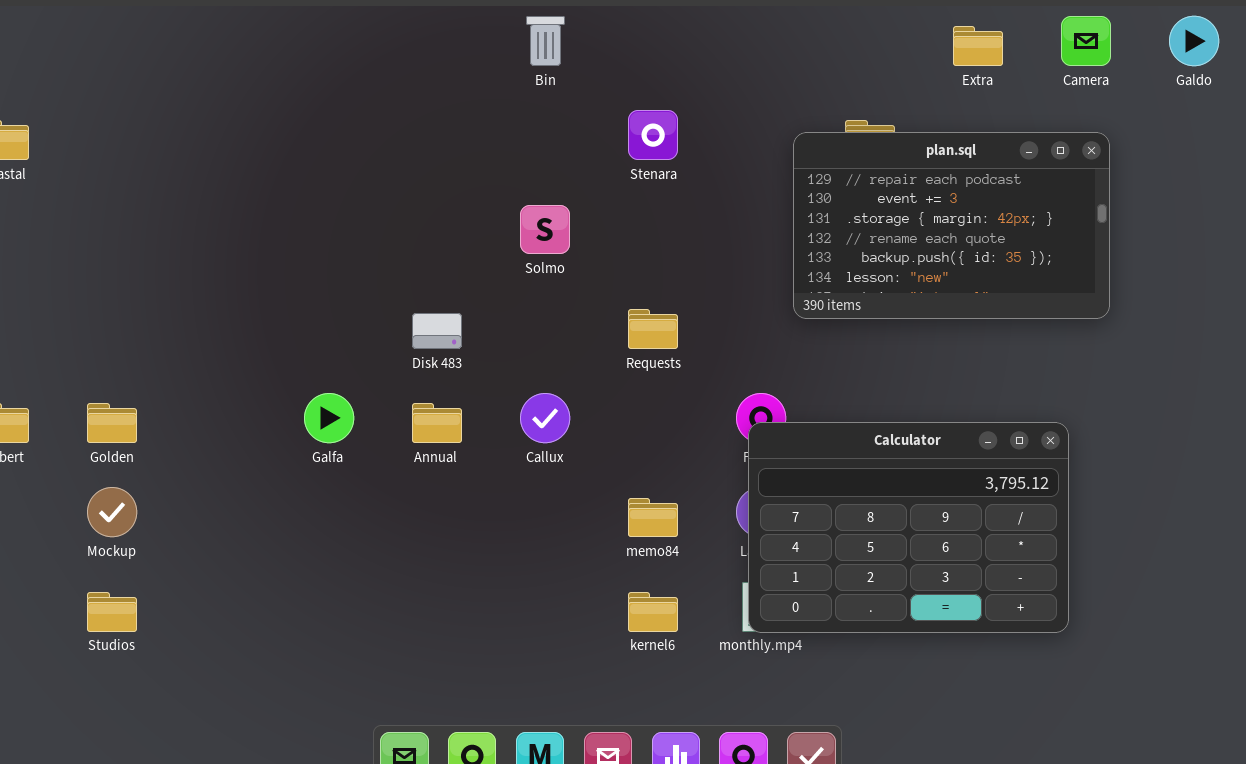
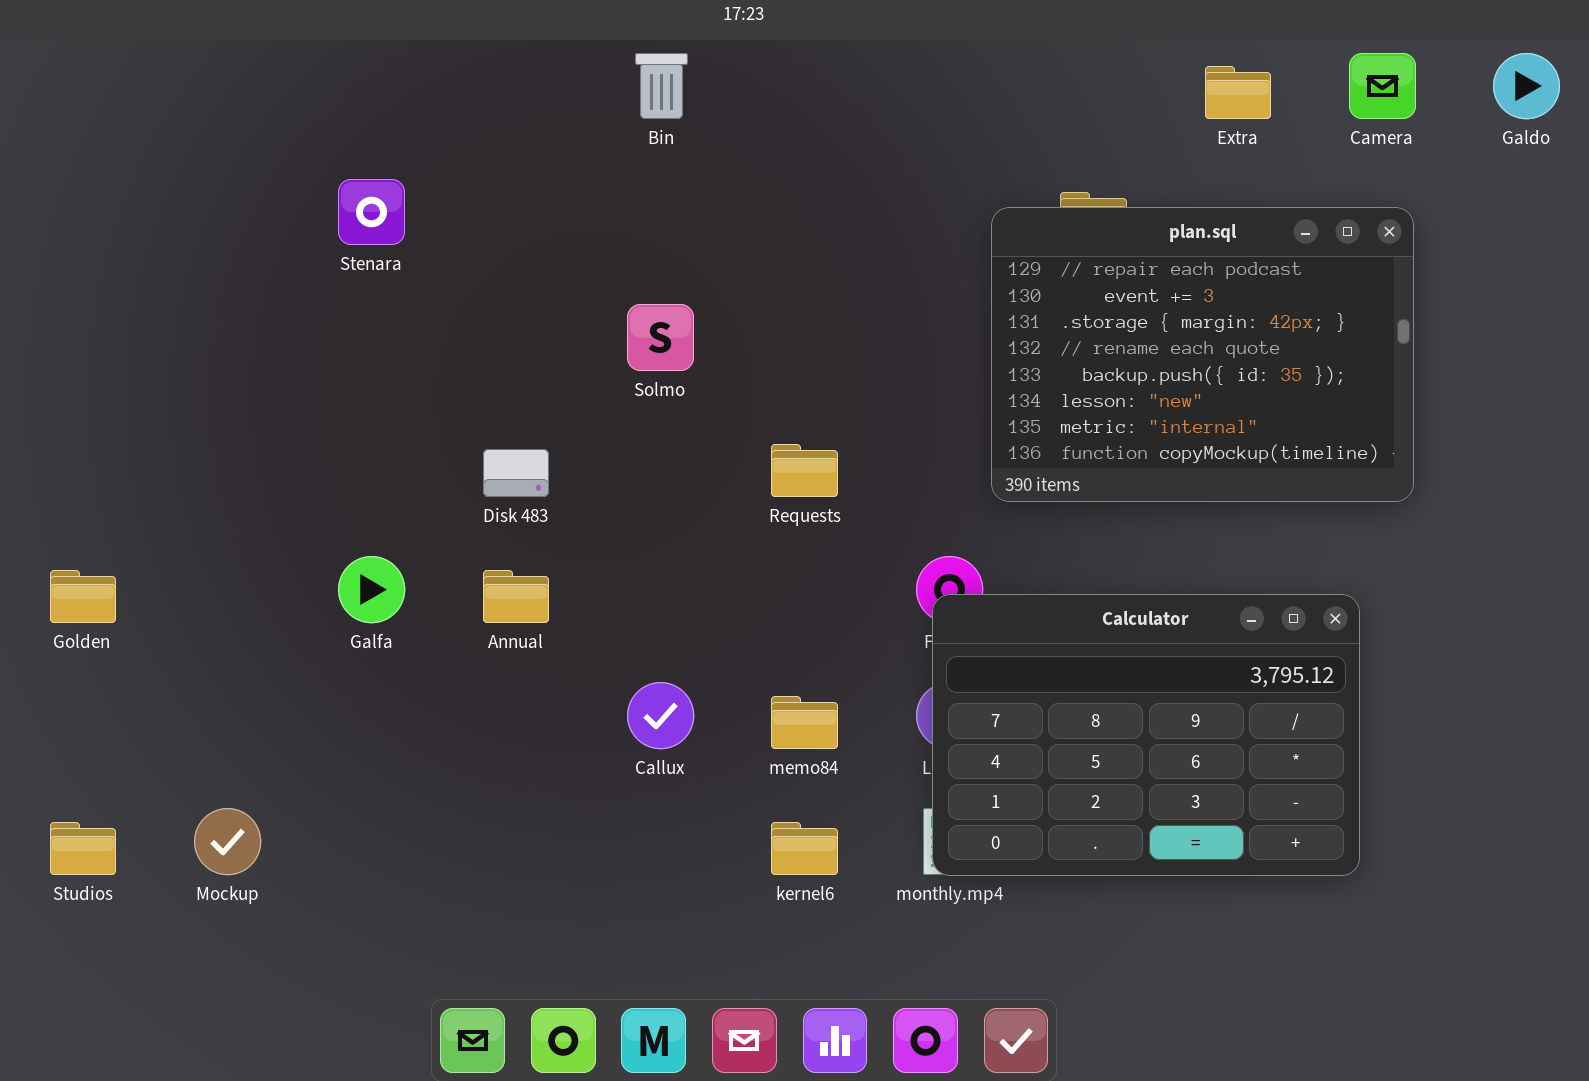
Stenara: [628,110,678,160] -> [338,179,405,245], moved
plan.sql: [793,132,1110,319] -> [991,207,1414,502], resized
Callux: [520,393,570,443] -> [627,682,694,749], moved
Mockup: [87,487,137,537] -> [194,808,261,875], moved

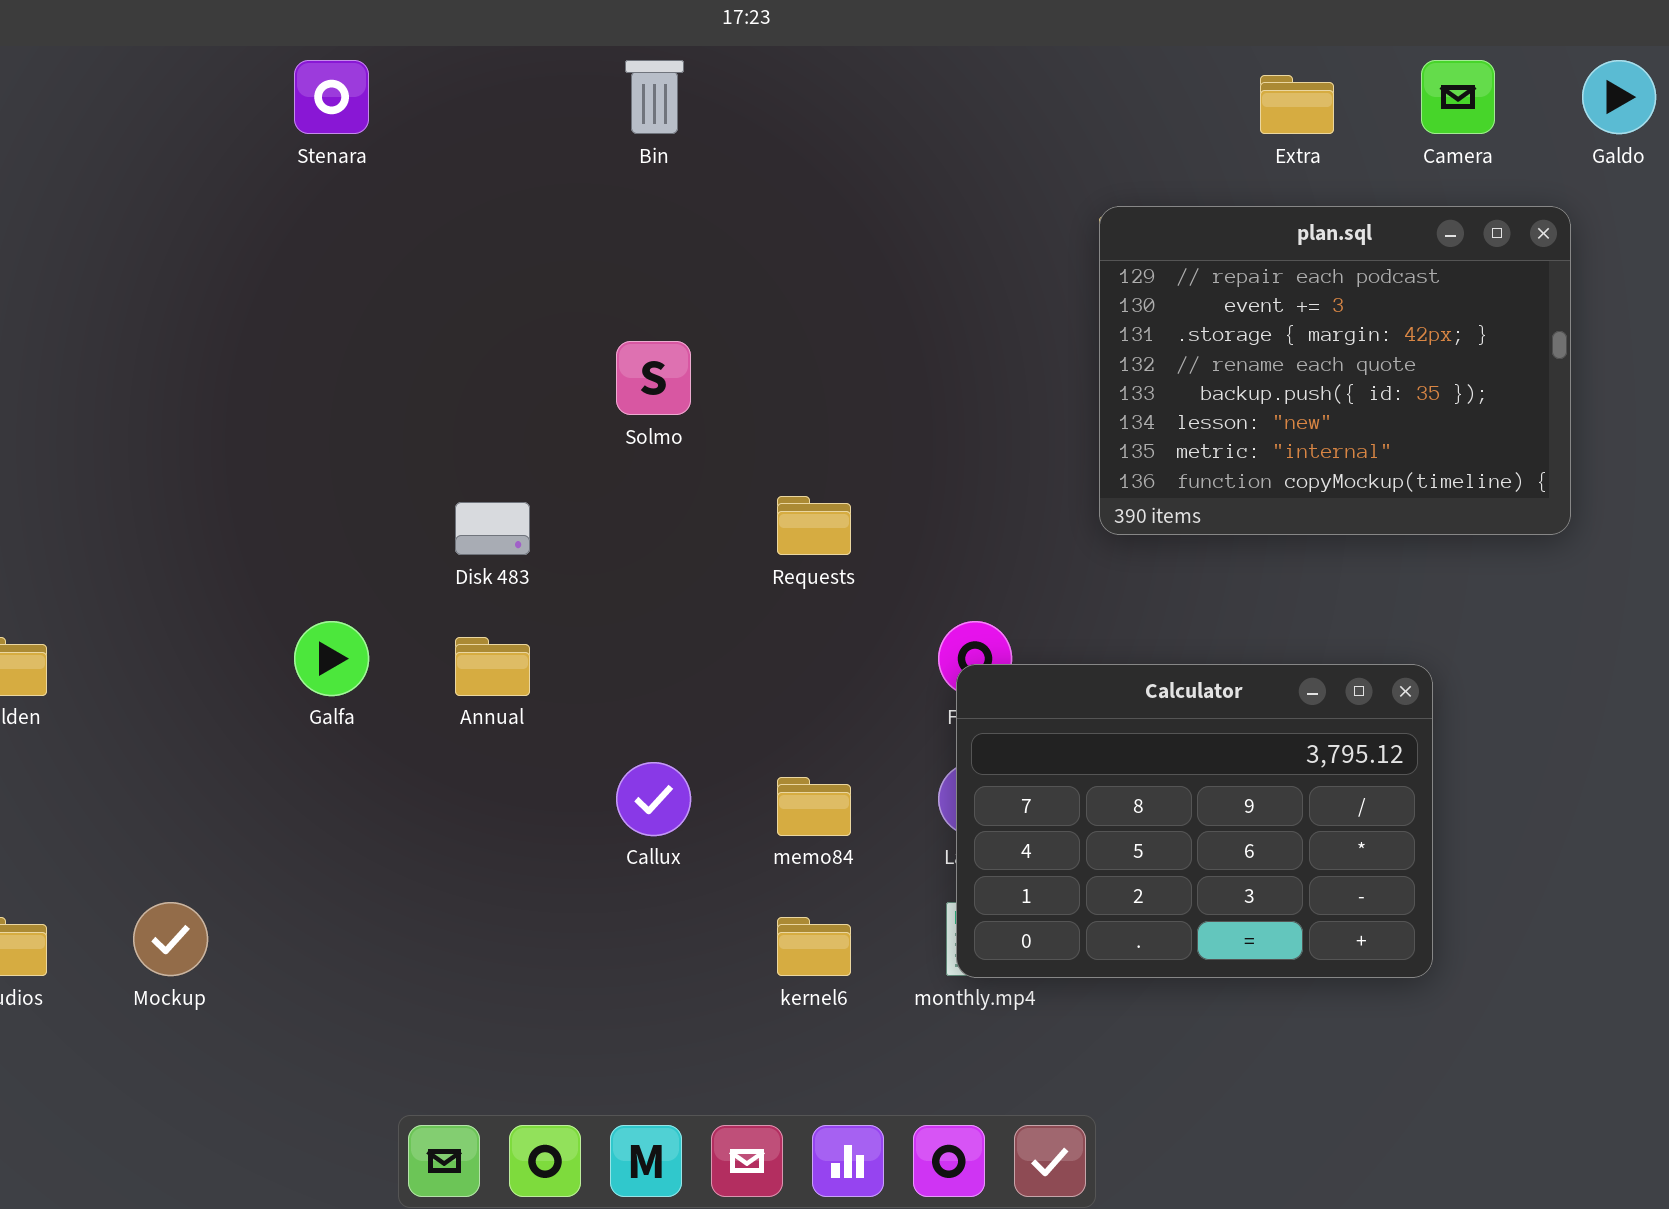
Stenara: [338,179,405,245] -> [294,60,369,134], moved
plan.sql: [991,207,1414,502] -> [1099,206,1571,535], moved

